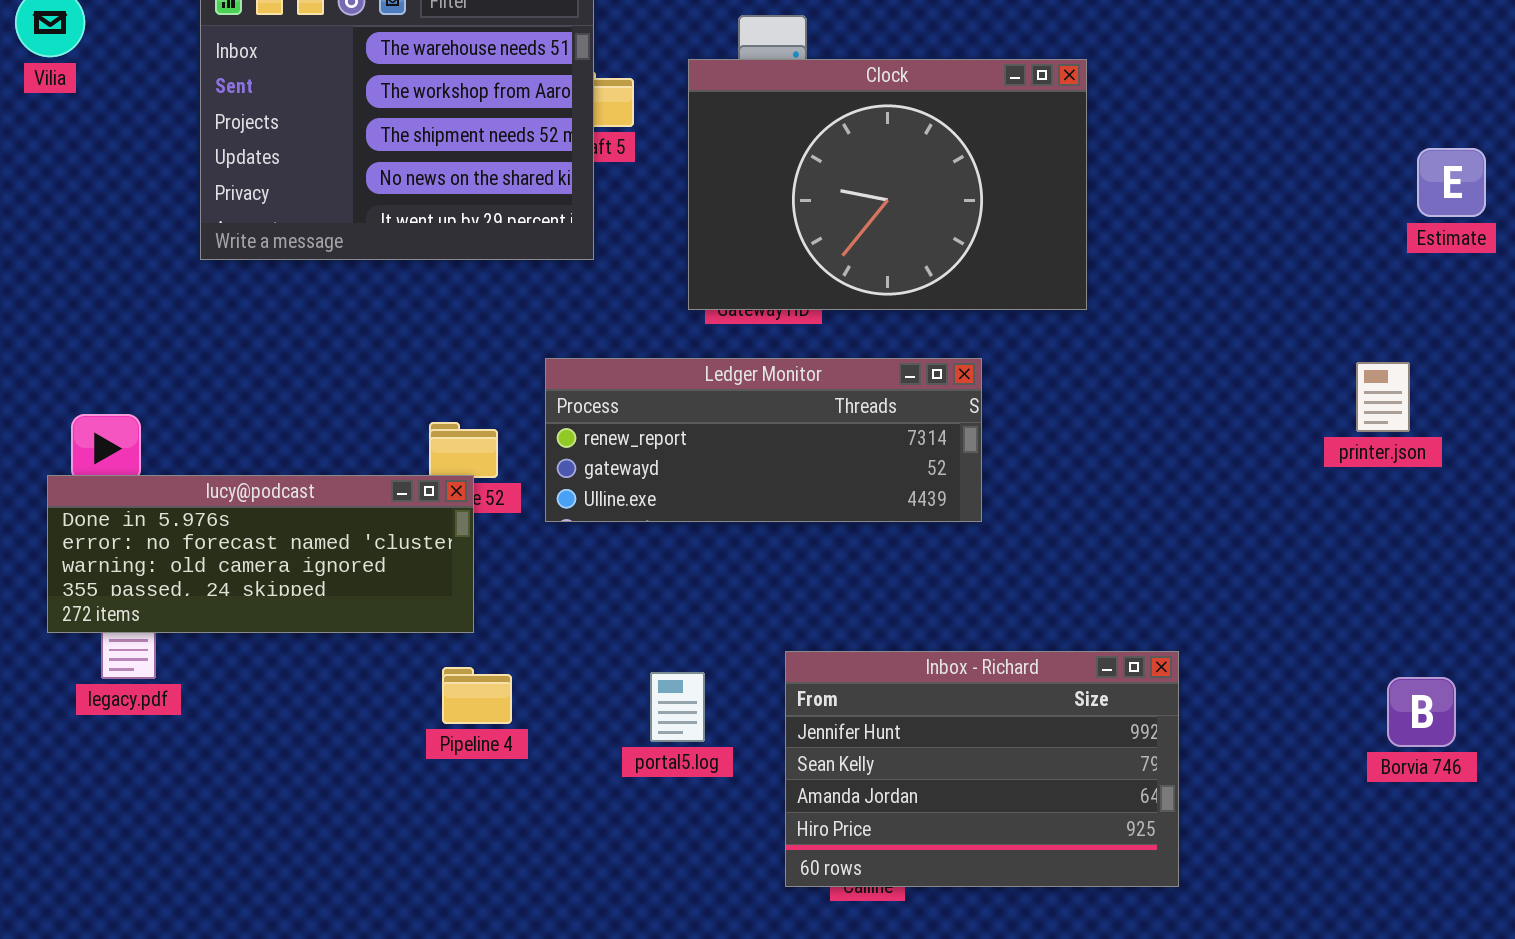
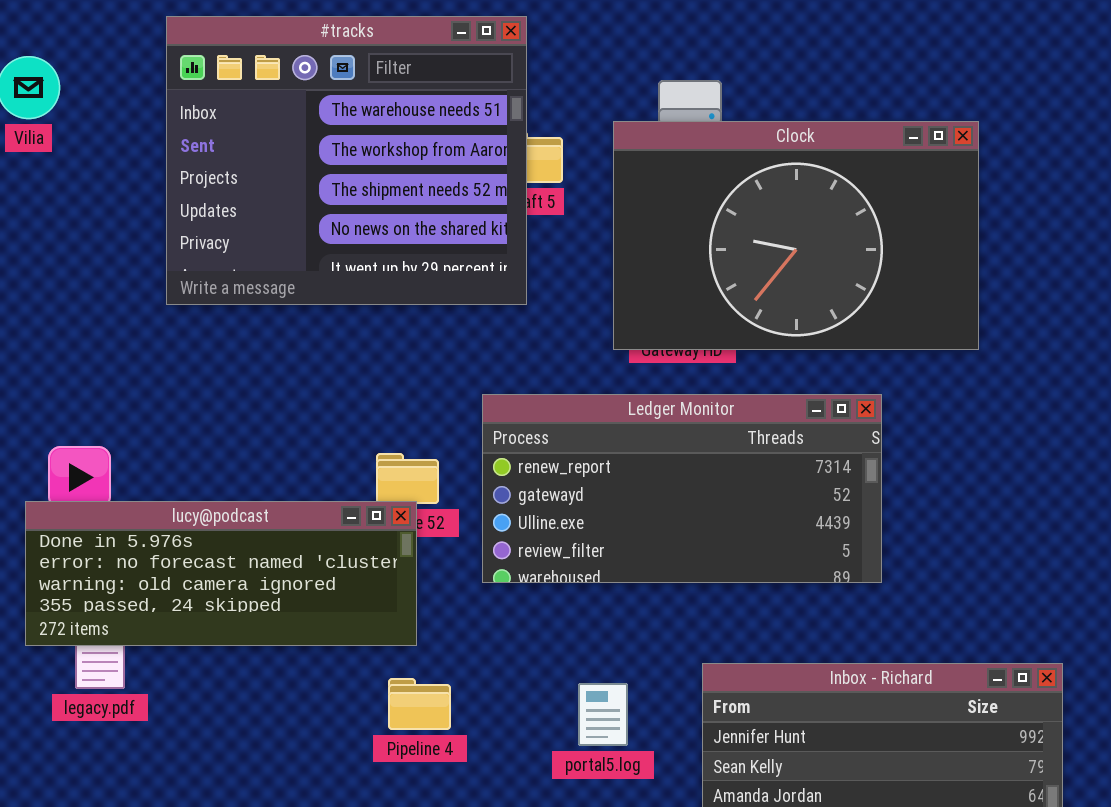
Ledger Monitor: [545,358,982,522] -> [482,394,882,583], resized

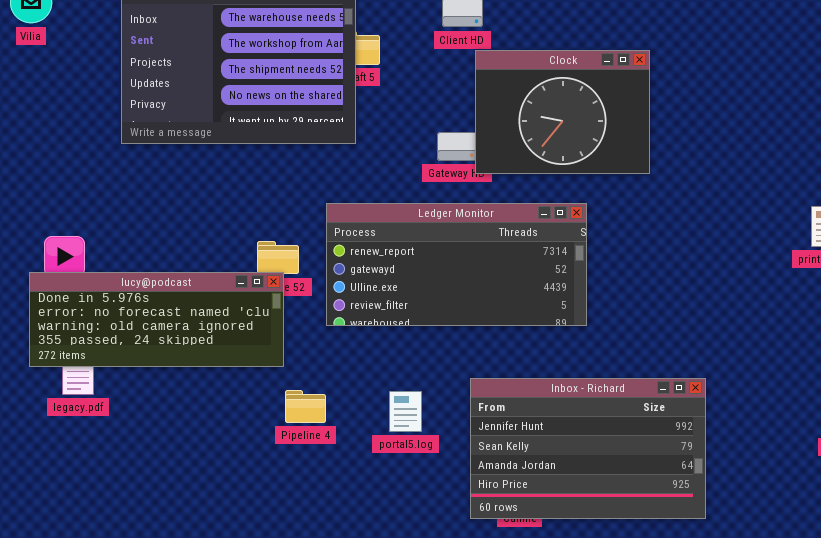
Clock: [613,121,979,350] -> [475,50,650,174], resized
Pipeline 4: [388,678,451,730] -> [285,390,326,423], moved

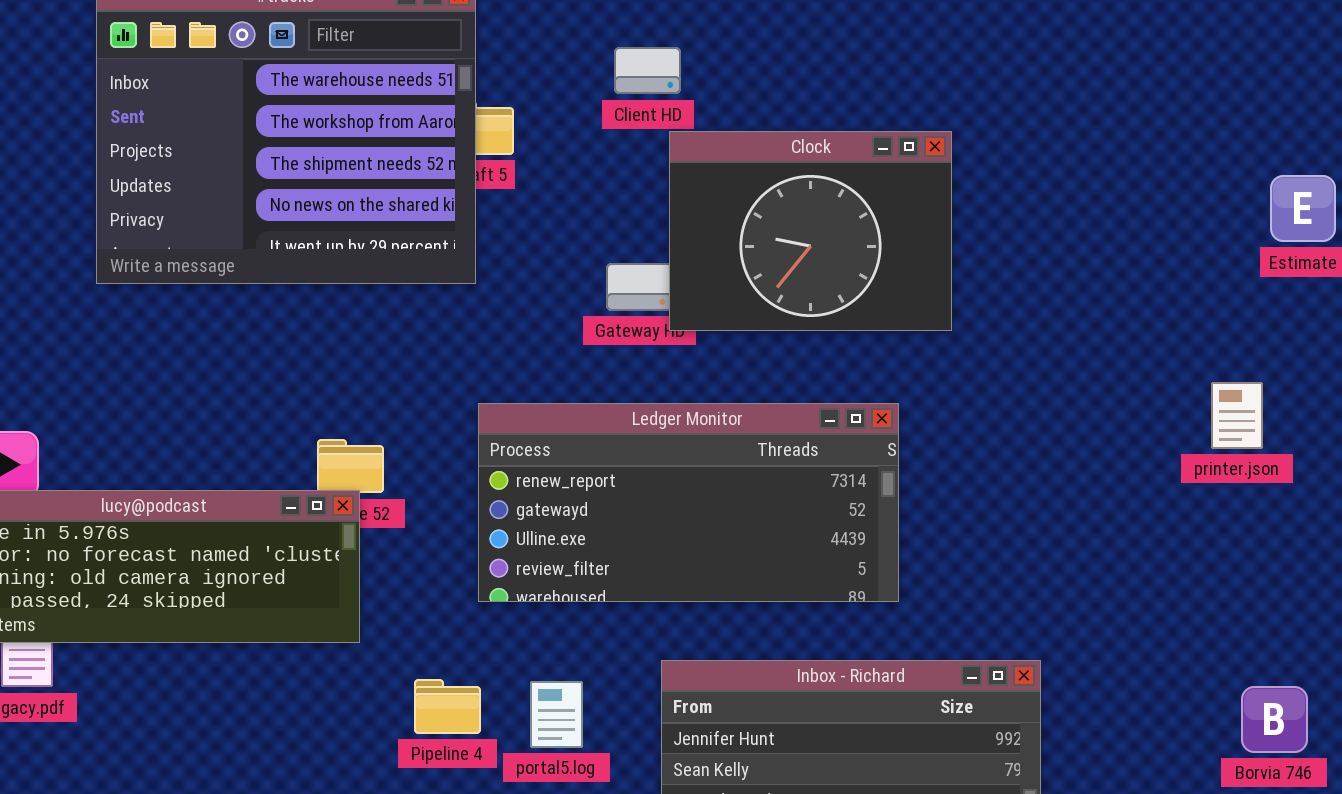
Ledger Monitor: [326,203,587,326] -> [478,403,899,602], moved
Pipeline 4: [285,390,326,423] -> [414,679,481,734], moved

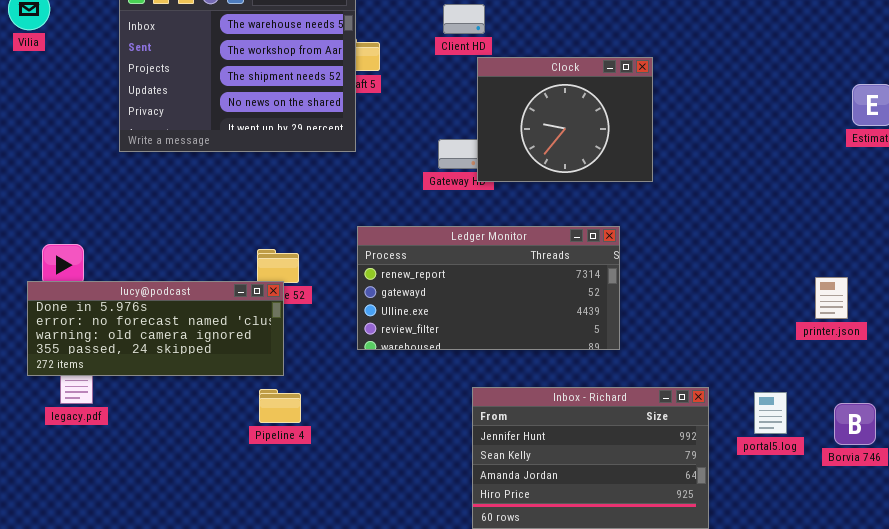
printer.json: [1211,382,1263,449] -> [815,277,848,319], moved
Pipeline 4: [414,679,481,734] -> [259,389,301,423], moved
portal5.log: [530,681,583,748] -> [754,392,787,434], moved

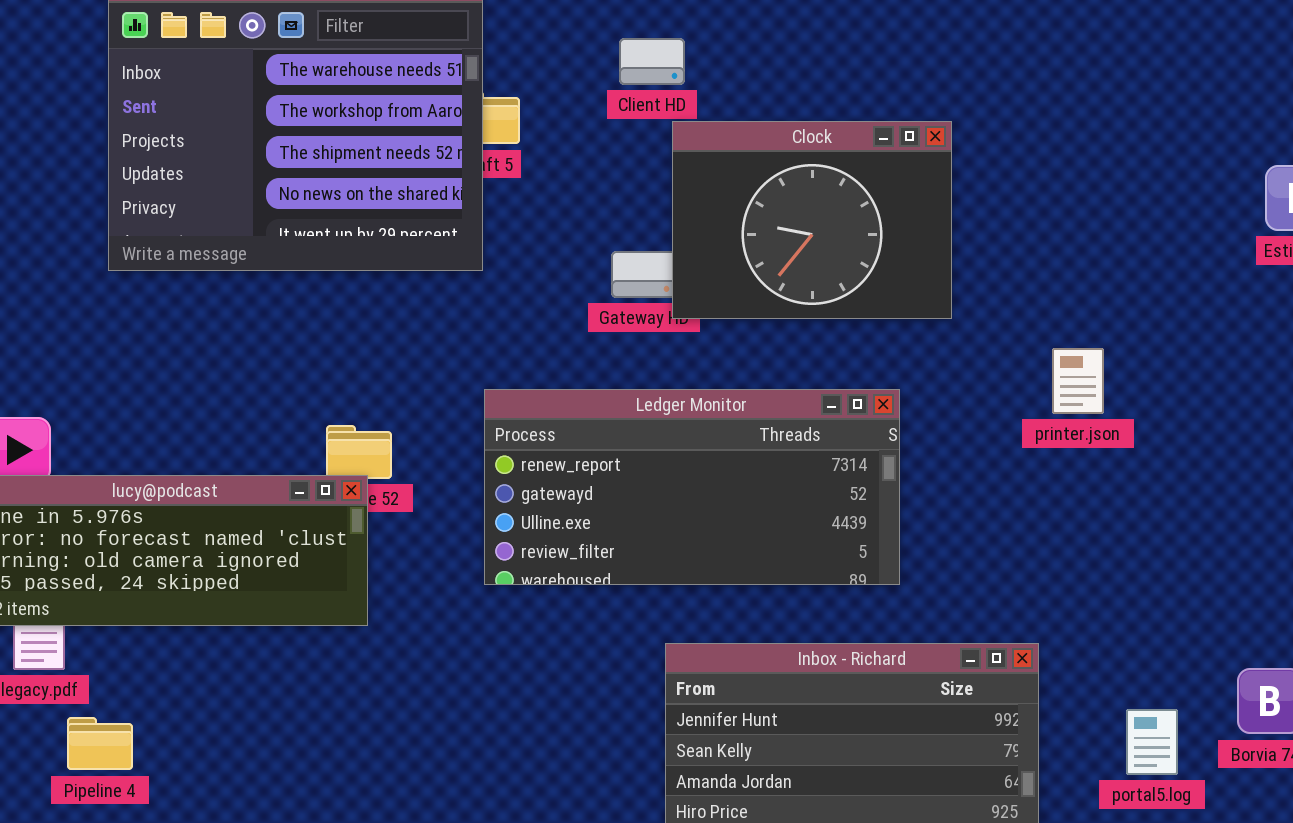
printer.json: [815,277,848,319] -> [1052,348,1104,414], moved
Pipeline 4: [259,389,301,423] -> [67,717,133,770], moved
portal5.log: [754,392,787,434] -> [1126,709,1178,775], moved

